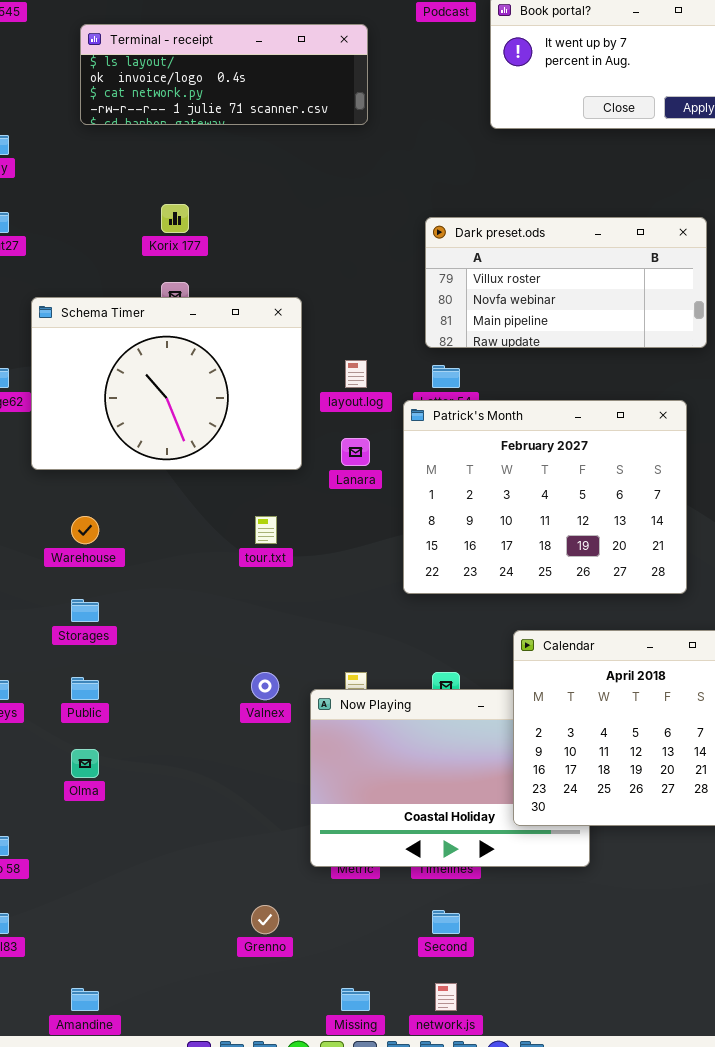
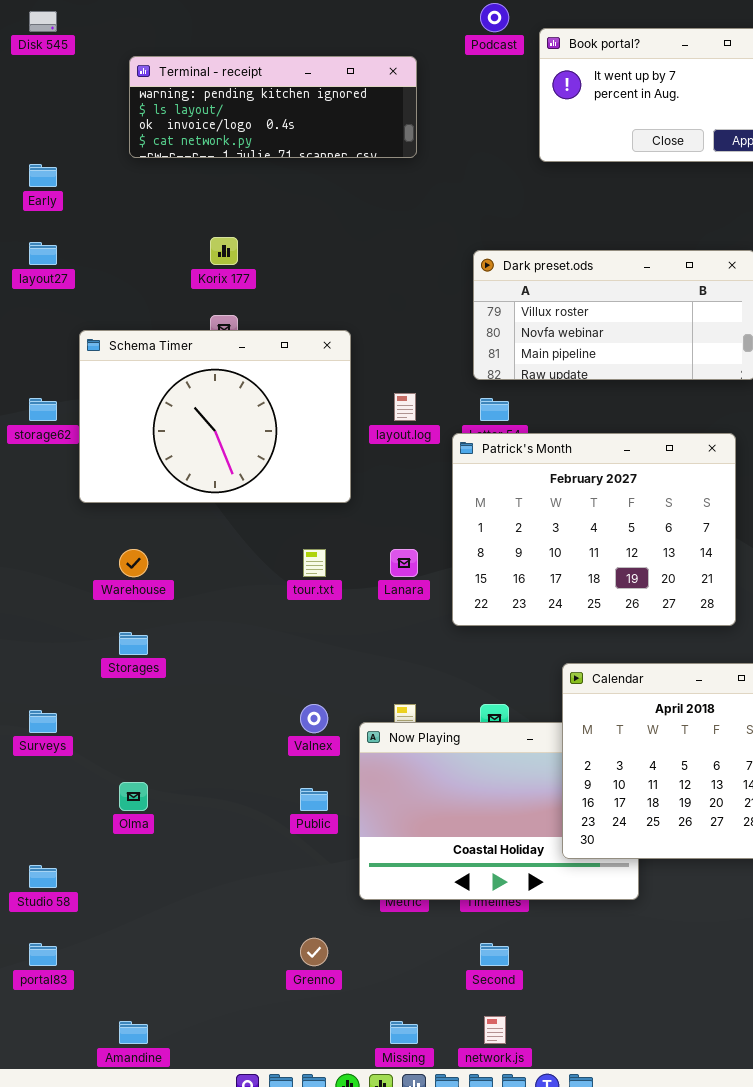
Terminal - receipt: [80,24,368,125] -> [129,56,417,158], scrolled up 1 row
Lanara: [341,438,370,466] -> [390,549,418,577], moved
Public: [71,677,99,700] -> [300,788,328,811], moved

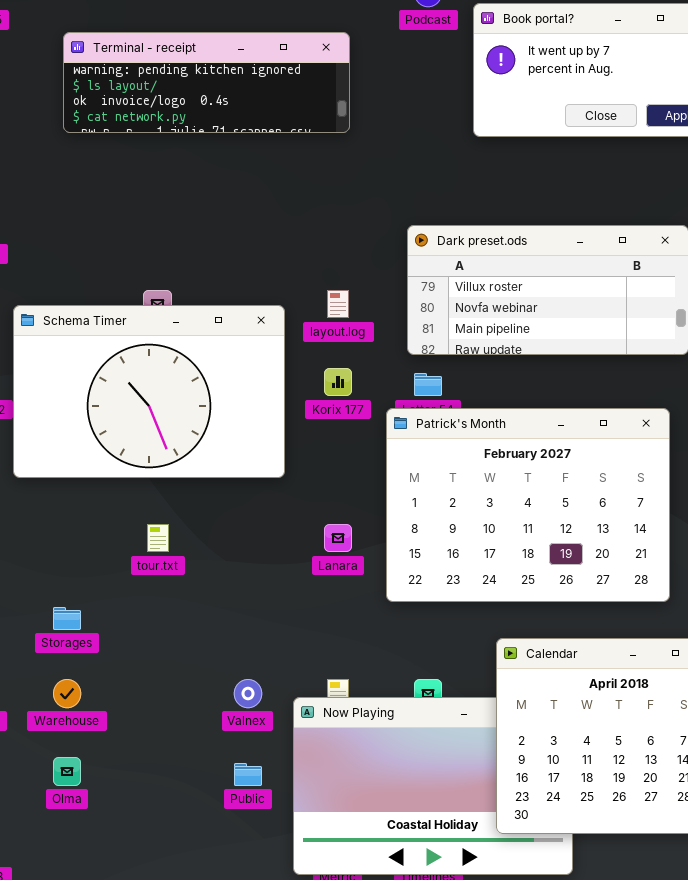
Korix 177: [210,237,238,265] -> [324,368,352,396], moved
layout.log: [394,393,416,421] -> [327,290,349,318], moved
Warehouse: [119,549,148,577] -> [53,679,81,708], moved
tour.txt: [303,549,326,577] -> [147,524,169,552], moved

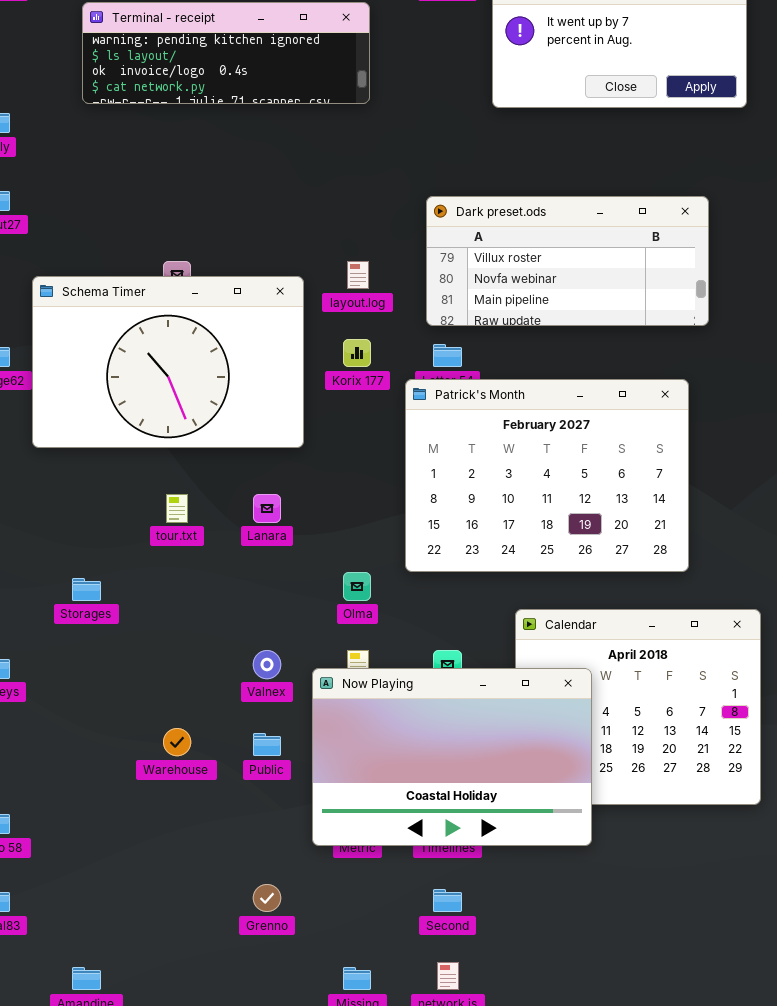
Lanara: [324,524,352,552] -> [253,494,281,523], moved
Warehouse: [53,679,81,708] -> [163,728,191,756], moved
Now Playing: [293,697,573,875] -> [312,668,592,846], raised
Olma: [53,757,81,786] -> [343,572,371,601], moved

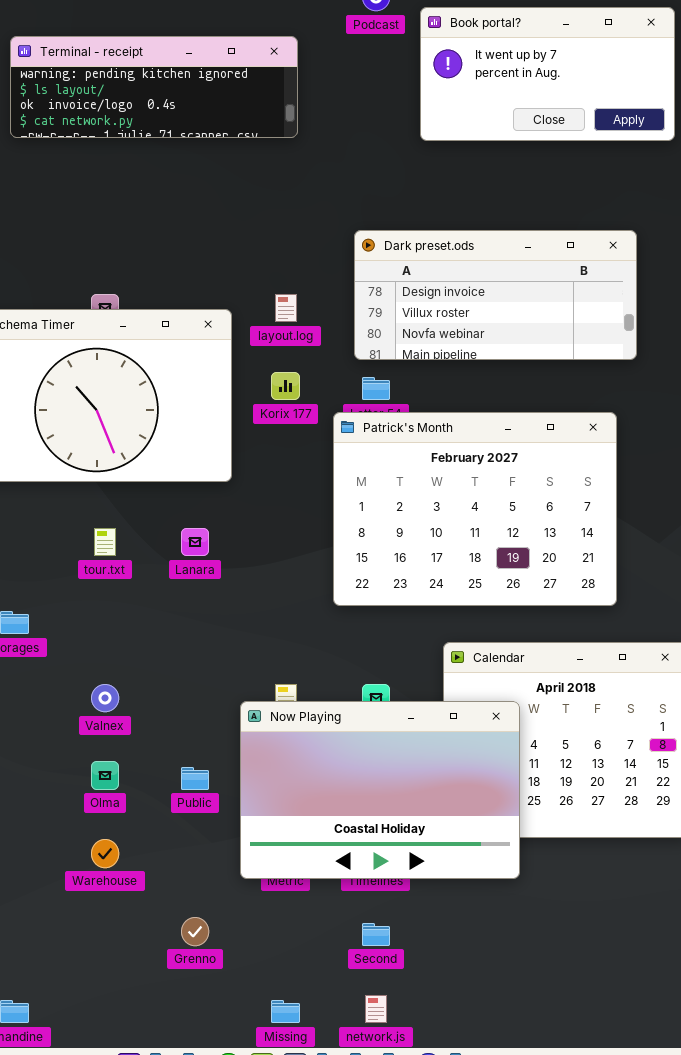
Dark preset.ods: [426,196,709,326] -> [354,230,637,360], scrolled up 1 row
Olma: [343,572,371,601] -> [91,761,119,790], moved
Valnex: [253,650,281,679] -> [91,684,119,712], moved
Warehouse: [163,728,191,756] -> [91,839,119,868], moved

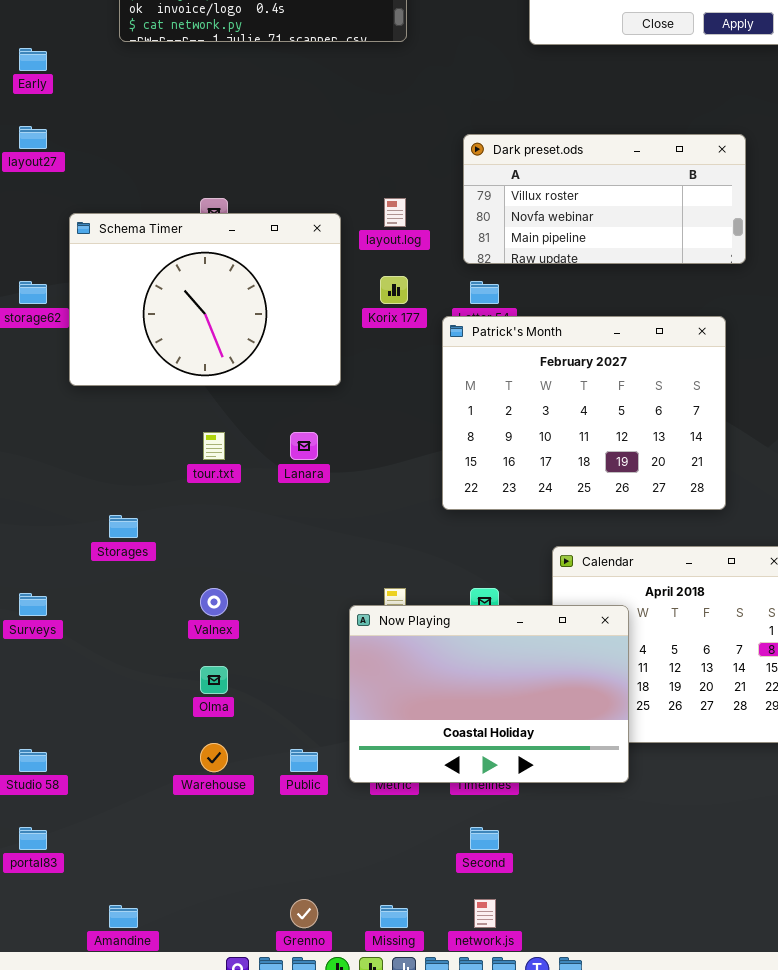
Dark preset.ods: [354,230,637,360] -> [463,134,746,264], scrolled down 1 row
Public: [181,767,209,790] -> [290,749,318,772], moved
Grenno: [181,917,209,946] -> [290,899,318,928], moved

